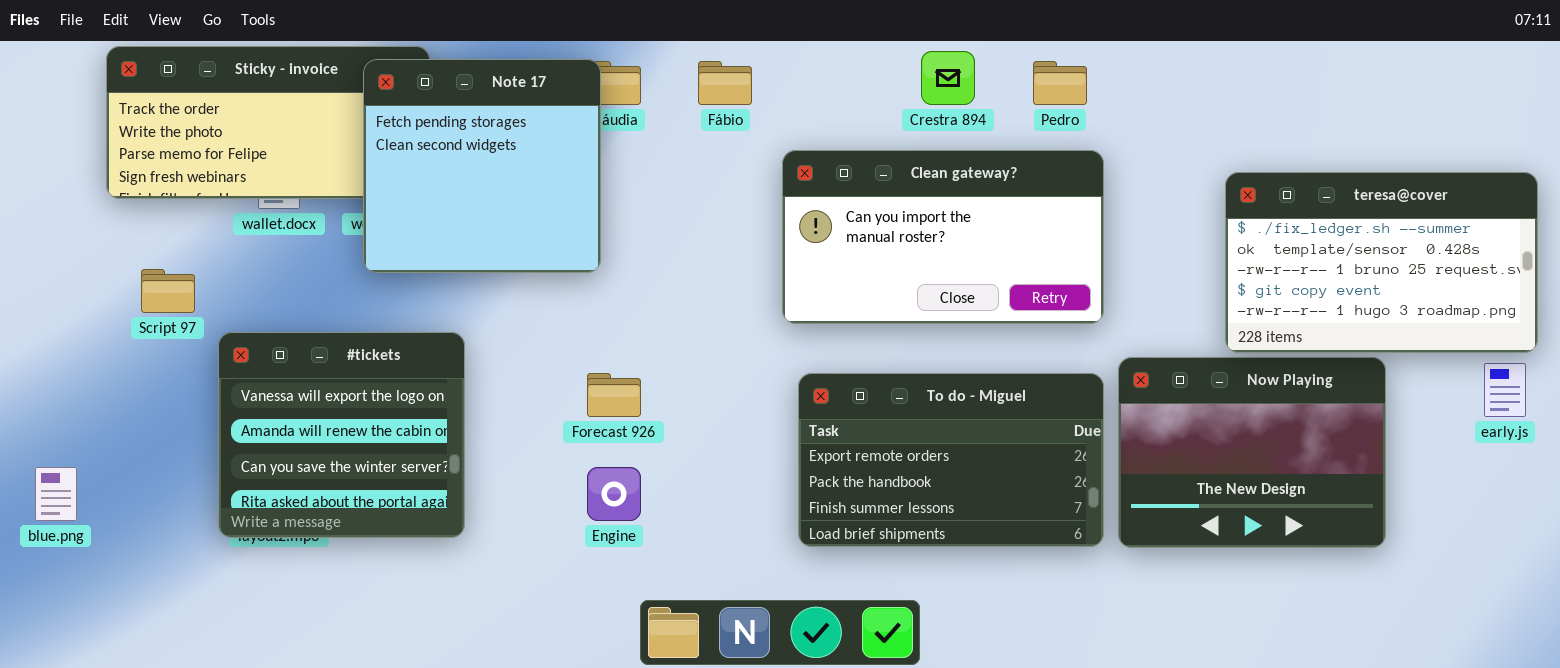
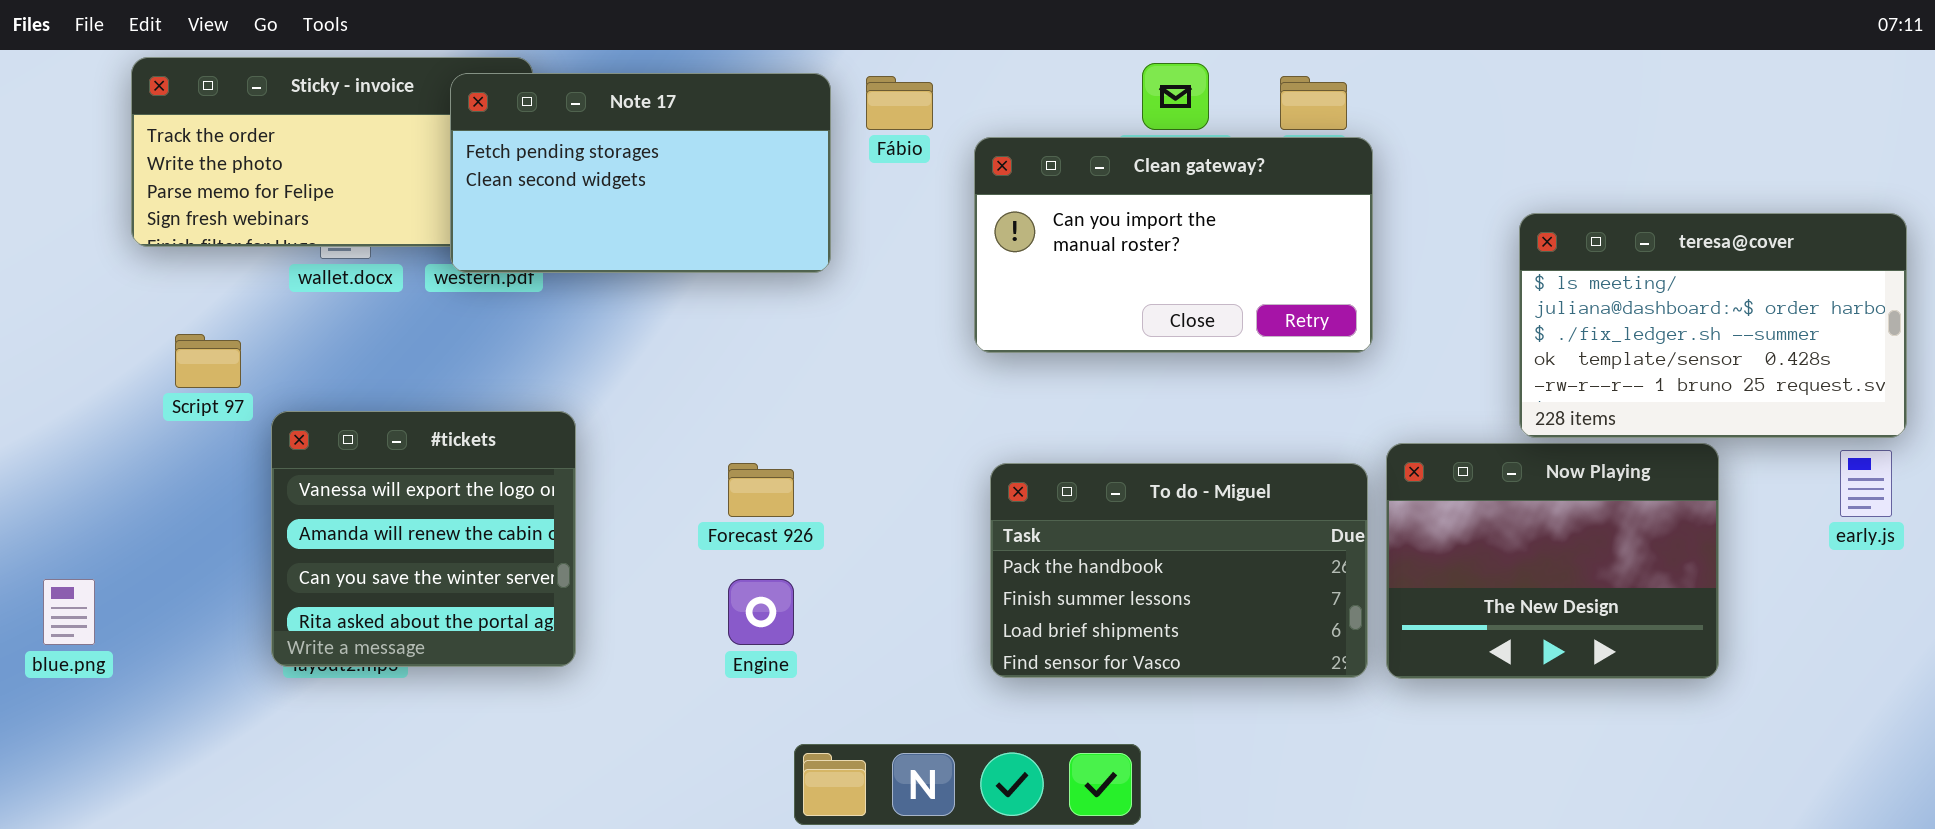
Note 17: [363,59,601,273] -> [450,73,831,273], resized
Clean gateway?: [782,150,1104,324] -> [974,137,1373,353], moved
teresa@cover: [1225,172,1538,353] -> [1519,213,1907,438], scrolled up 2 rows
To do - Miguel: [798,373,1104,547] -> [990,463,1368,678], scrolled down 1 row

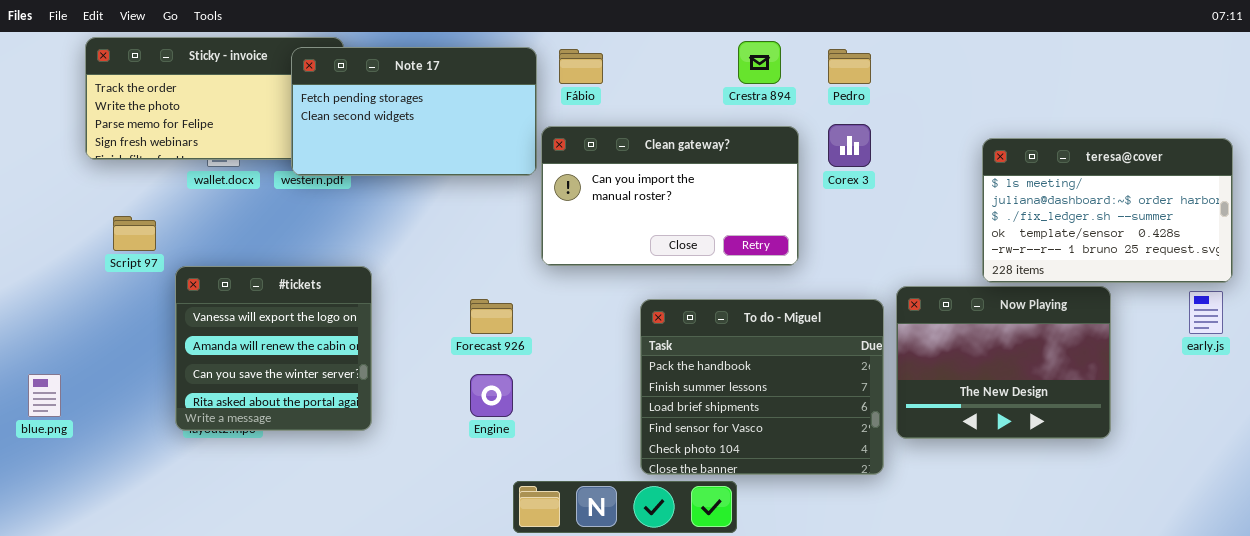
Clean gateway?: [974,137,1373,353] -> [541,126,799,266], moved
To do - Miguel: [990,463,1368,678] -> [640,299,884,475], resized

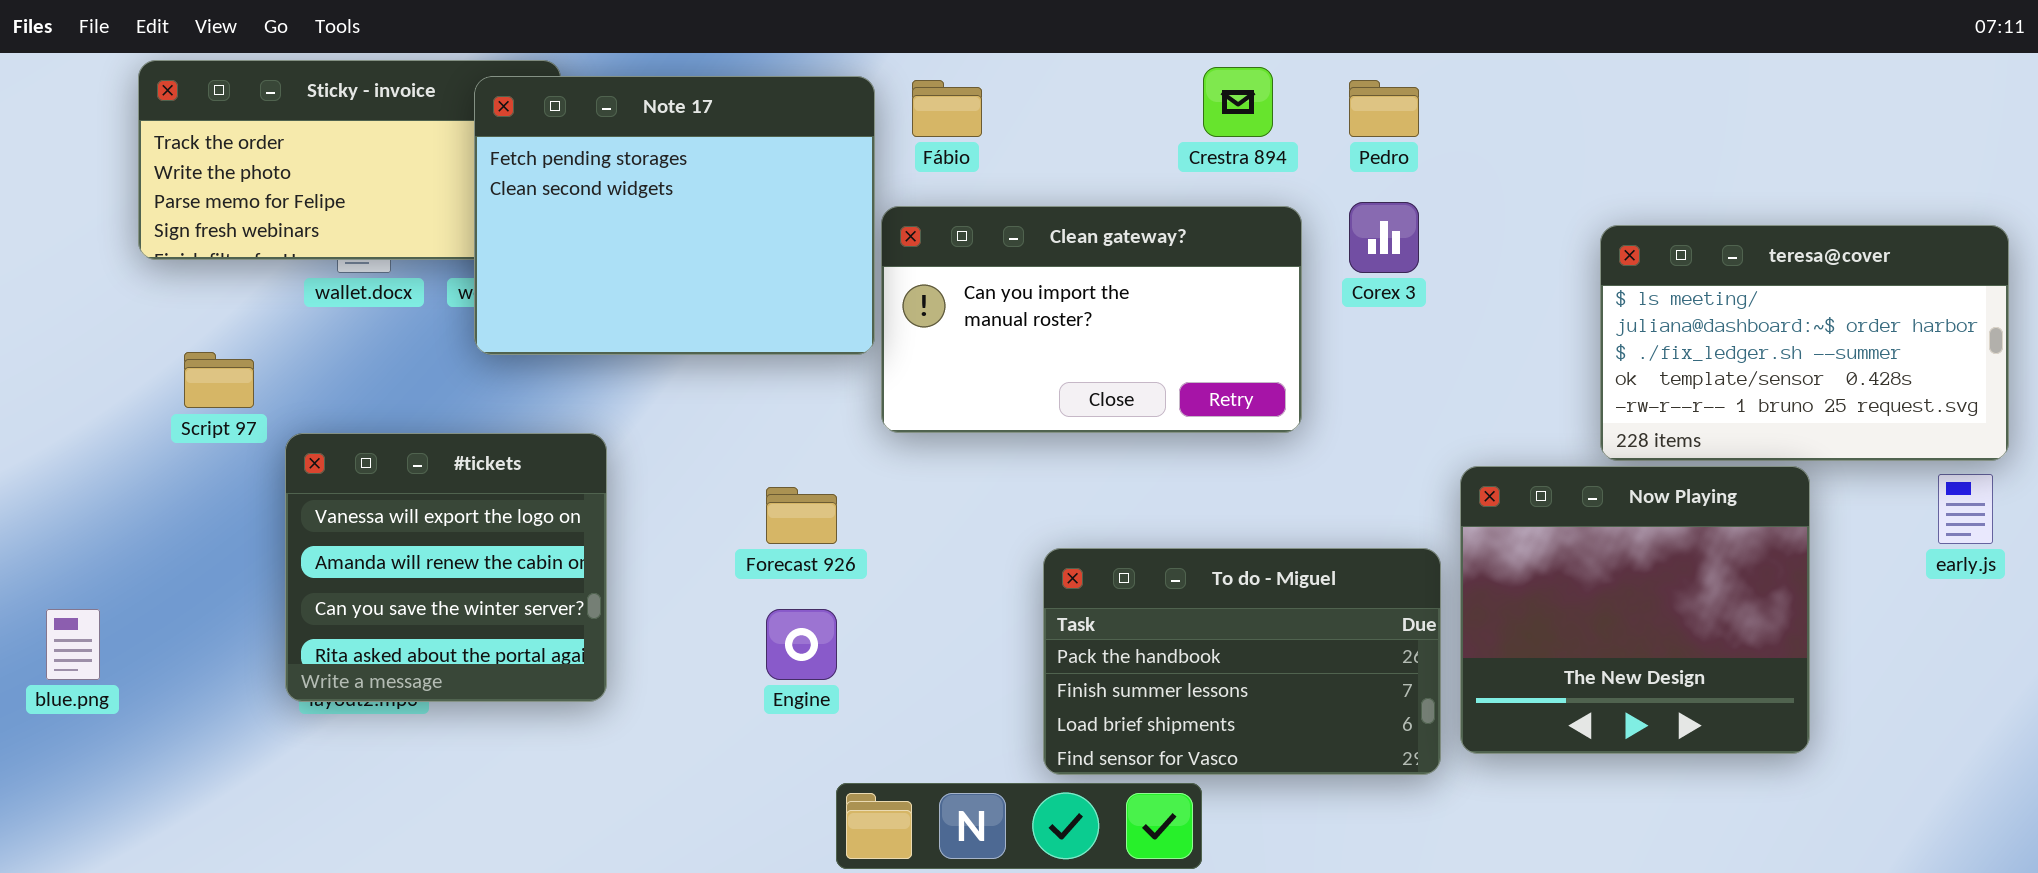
Note 17: [291,47,537,176] -> [474,76,875,355], resized
Now Playing: [896,286,1111,439] -> [1460,466,1810,754], resized
To do - Miguel: [640,299,884,475] -> [1043,548,1441,775], resized

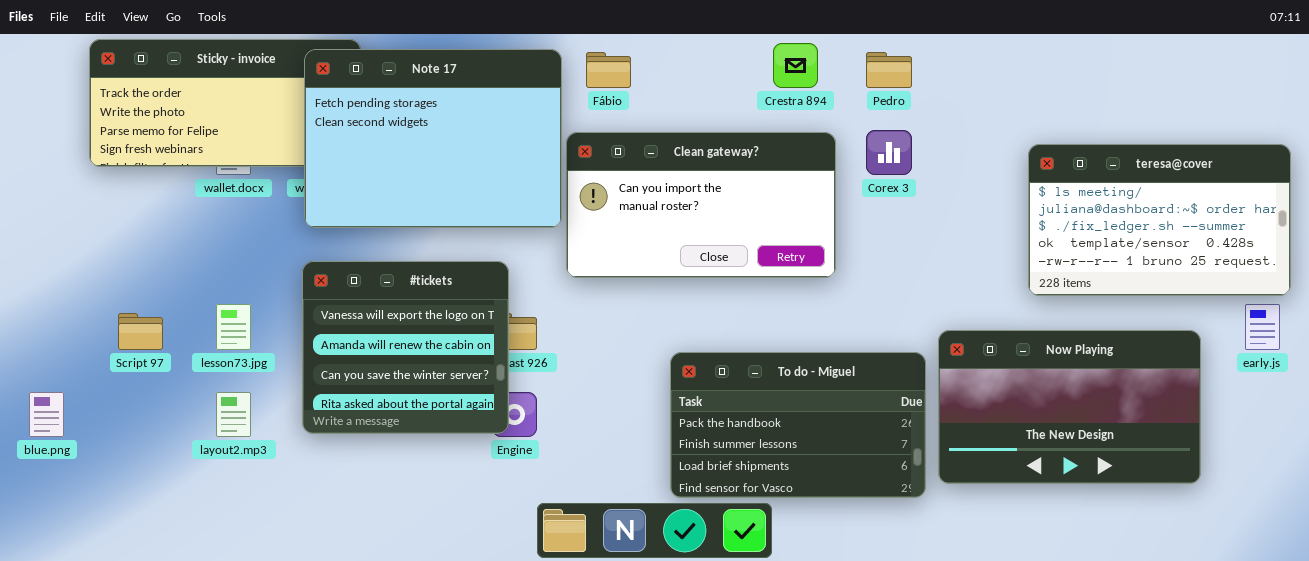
Script 97: [184,352,254,408] -> [118,313,163,350], moved
#tickets: [285,433,607,702] -> [302,261,509,434], moved
Now Playing: [1460,466,1810,754] -> [938,330,1201,484], resized

